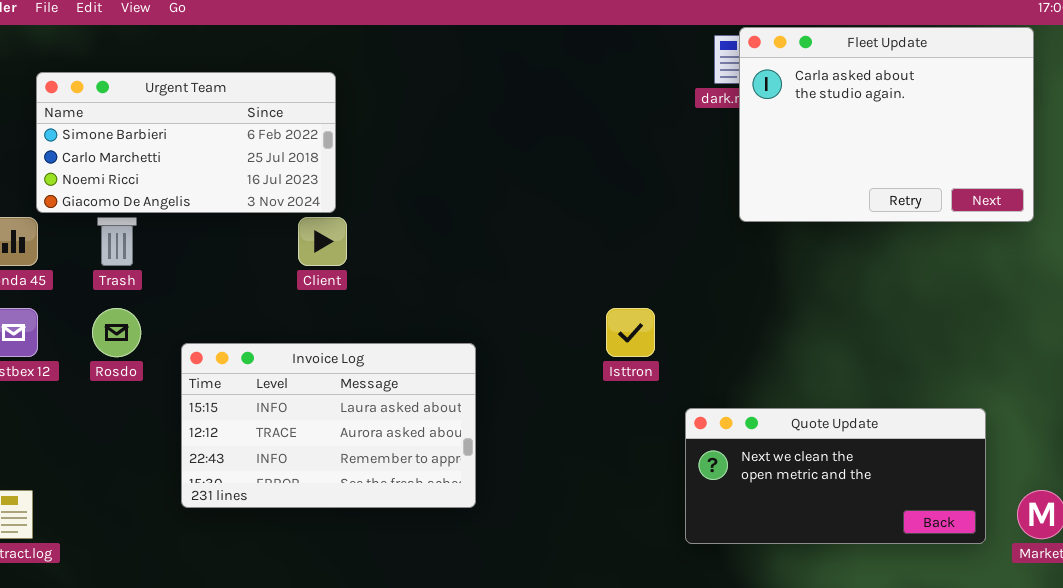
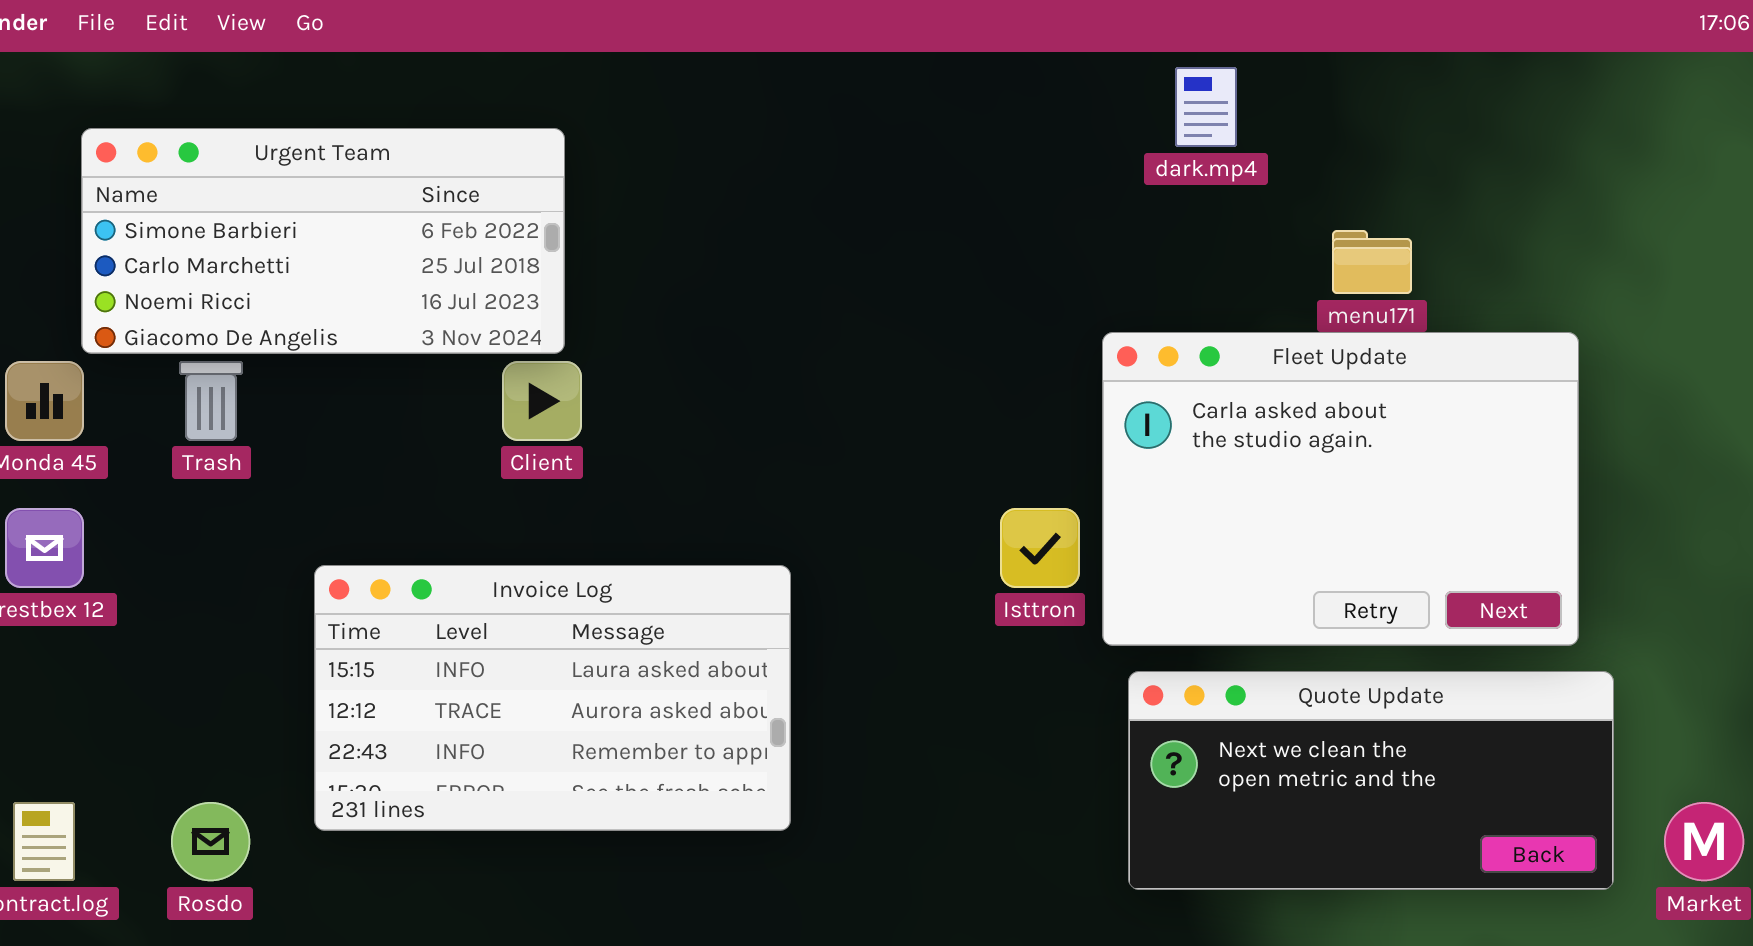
Fleet Update: [739,27,1034,222] -> [1102,332,1579,646], moved
Rosdo: [92,308,141,357] -> [171,802,250,881], moved

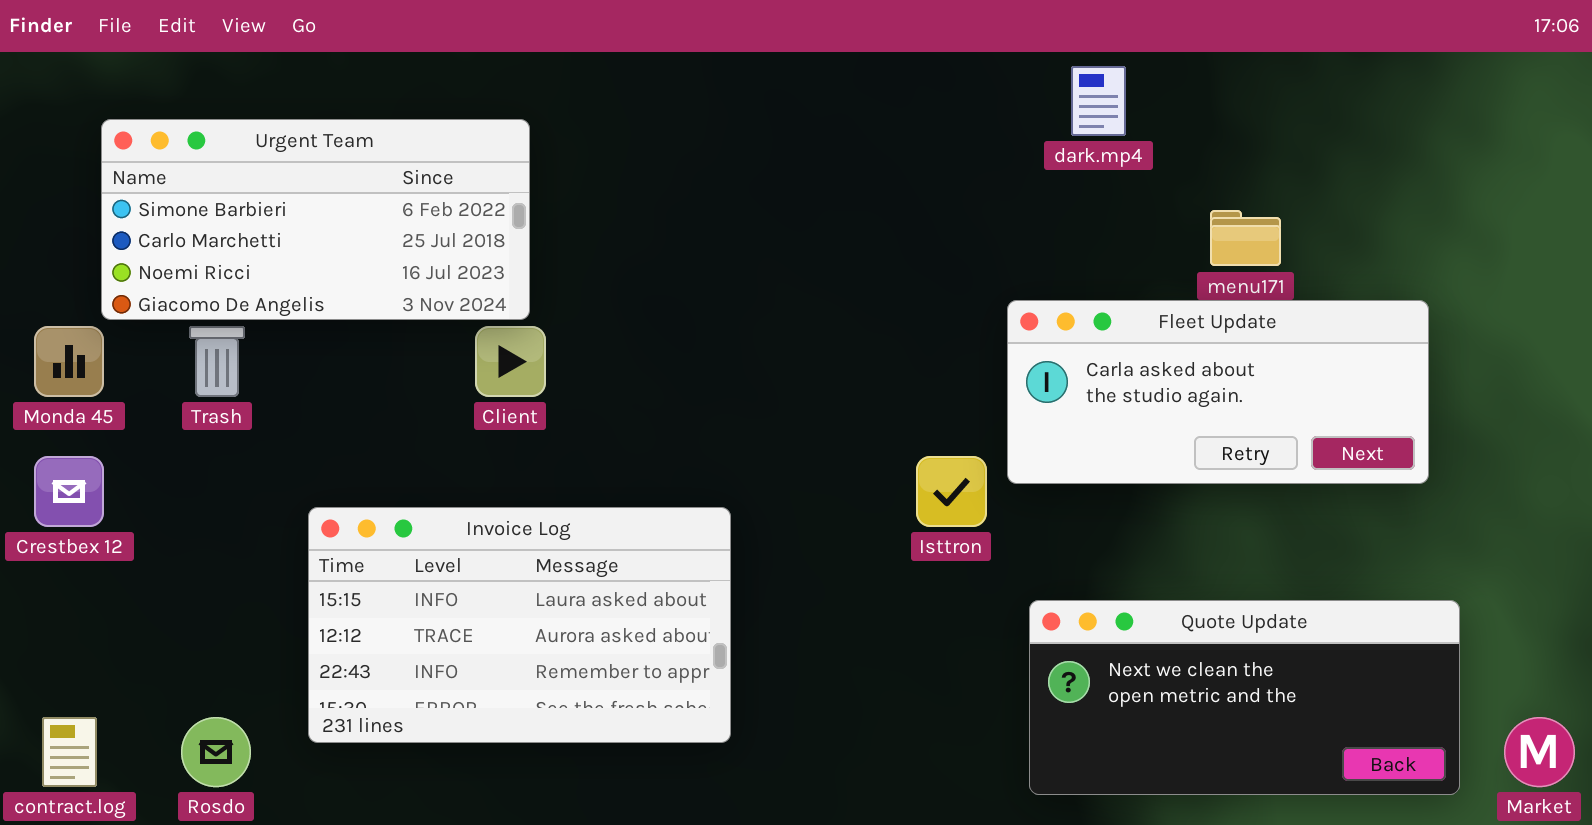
Fleet Update: [1102,332,1579,646] -> [1007,300,1429,484], resized

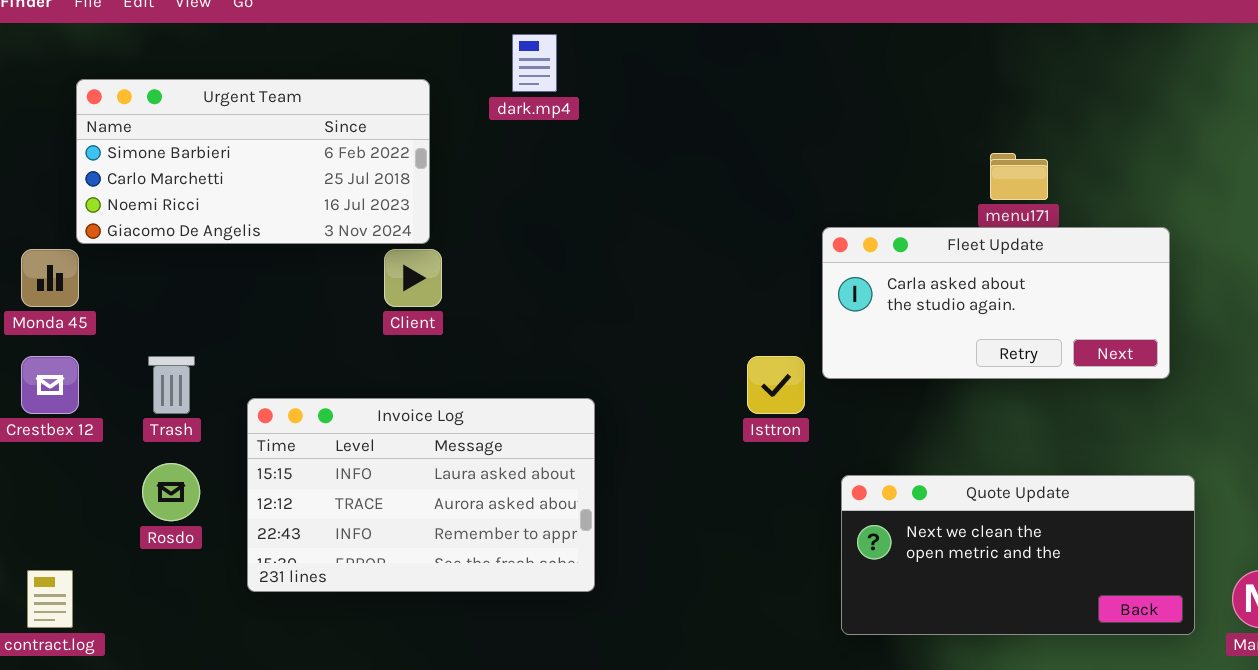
dark.mp4: [1071,66,1126,136] -> [512,34,557,92], moved
Trash: [189,326,245,397] -> [148,356,195,414], moved
Rosdo: [181,717,251,787] -> [142,463,200,521], moved

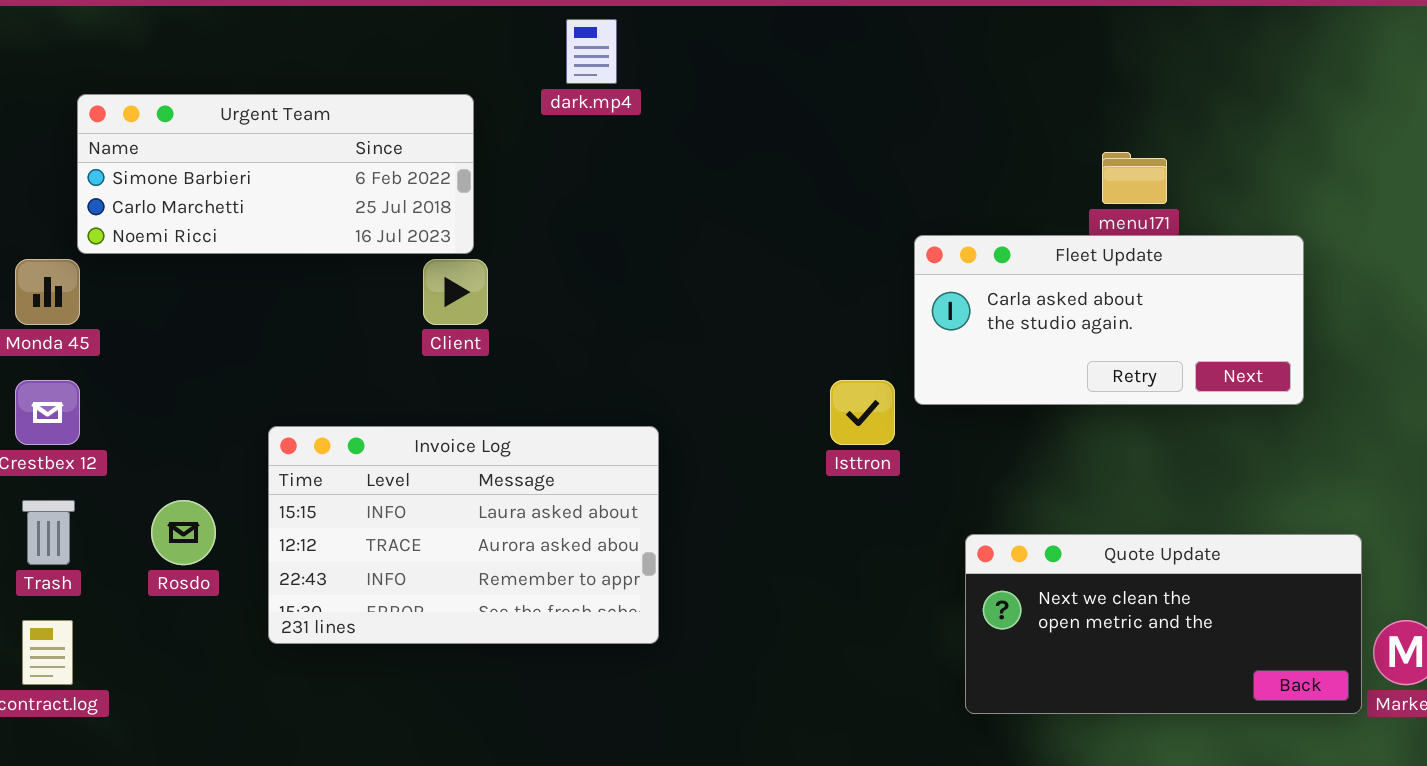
Urgent Team: [76,79,430,244] -> [77,94,474,254], resized
Trash: [148,356,195,414] -> [22,500,75,565], moved
Quote Update: [841,475,1195,635] -> [965,534,1362,714], moved

